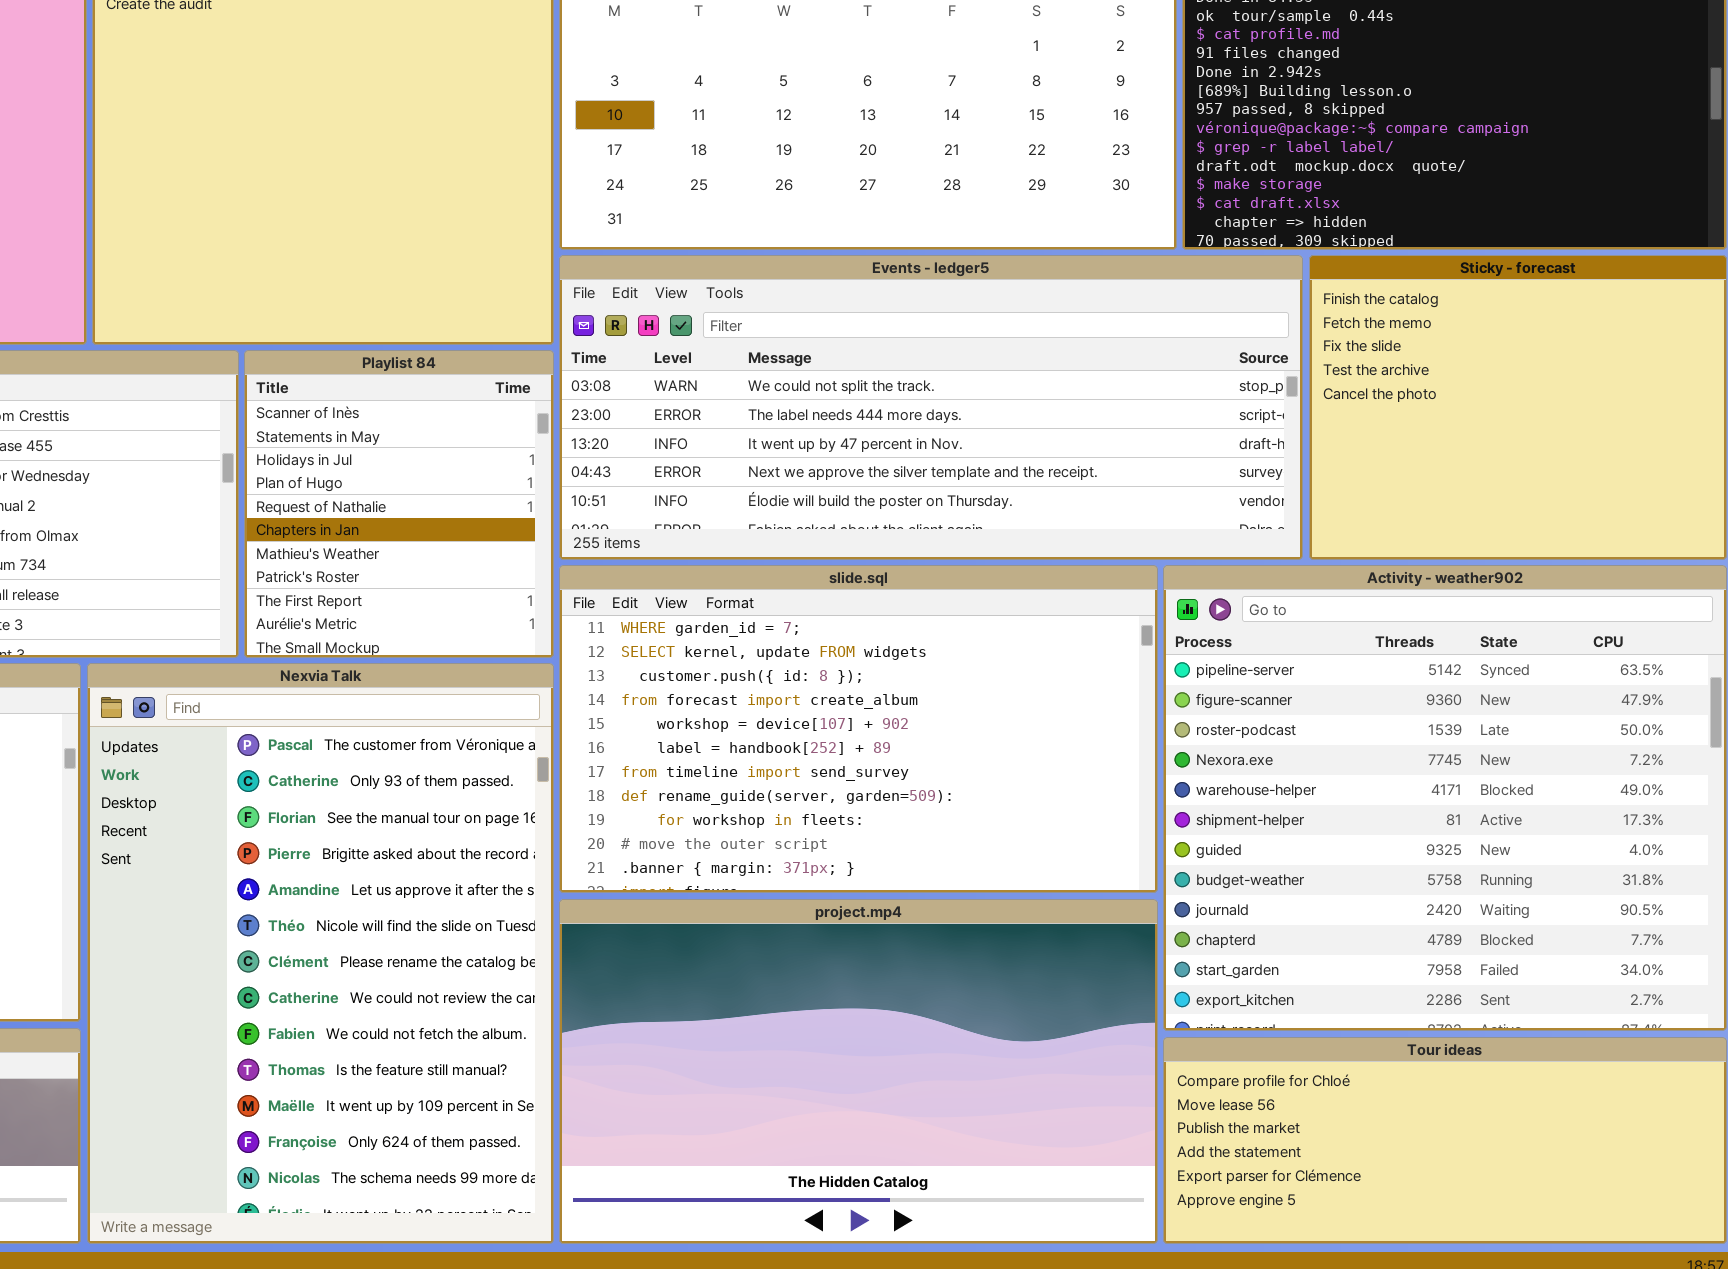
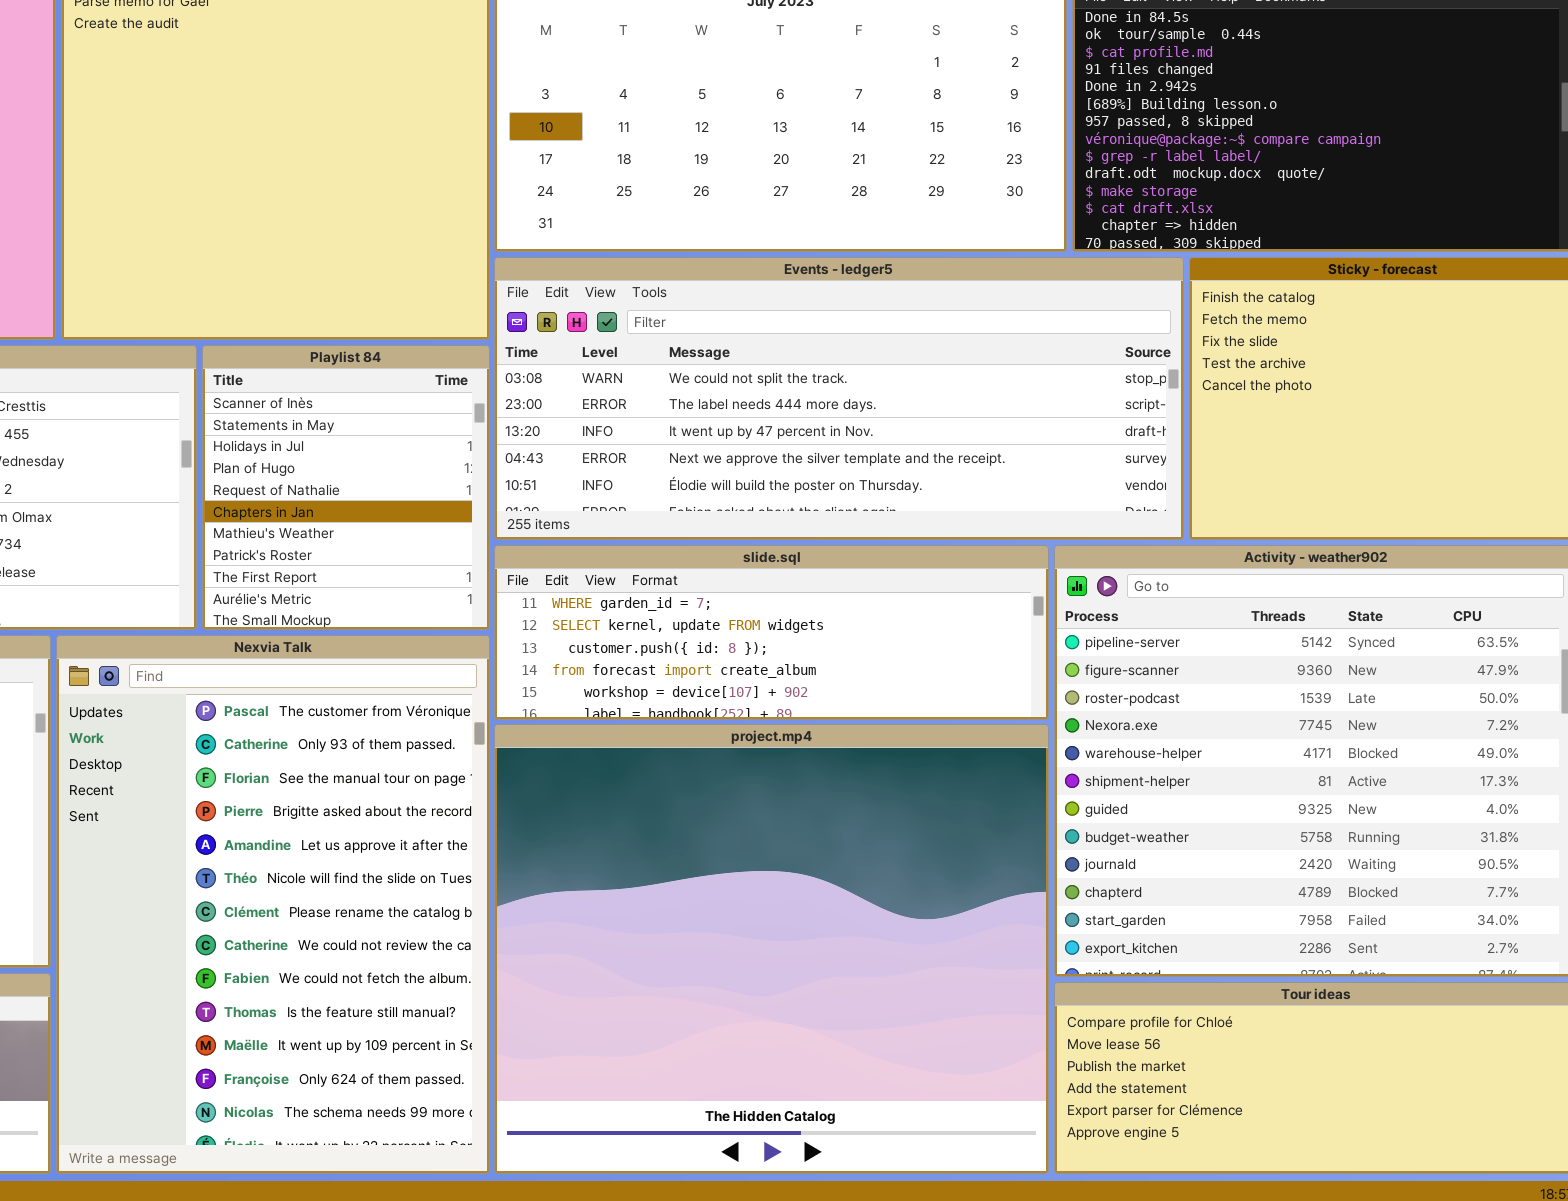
slide.sql: [559,565,1158,893] -> [494,545,1049,720], resized
project.mp4: [559,899,1158,1244] -> [494,724,1049,1174], resized

